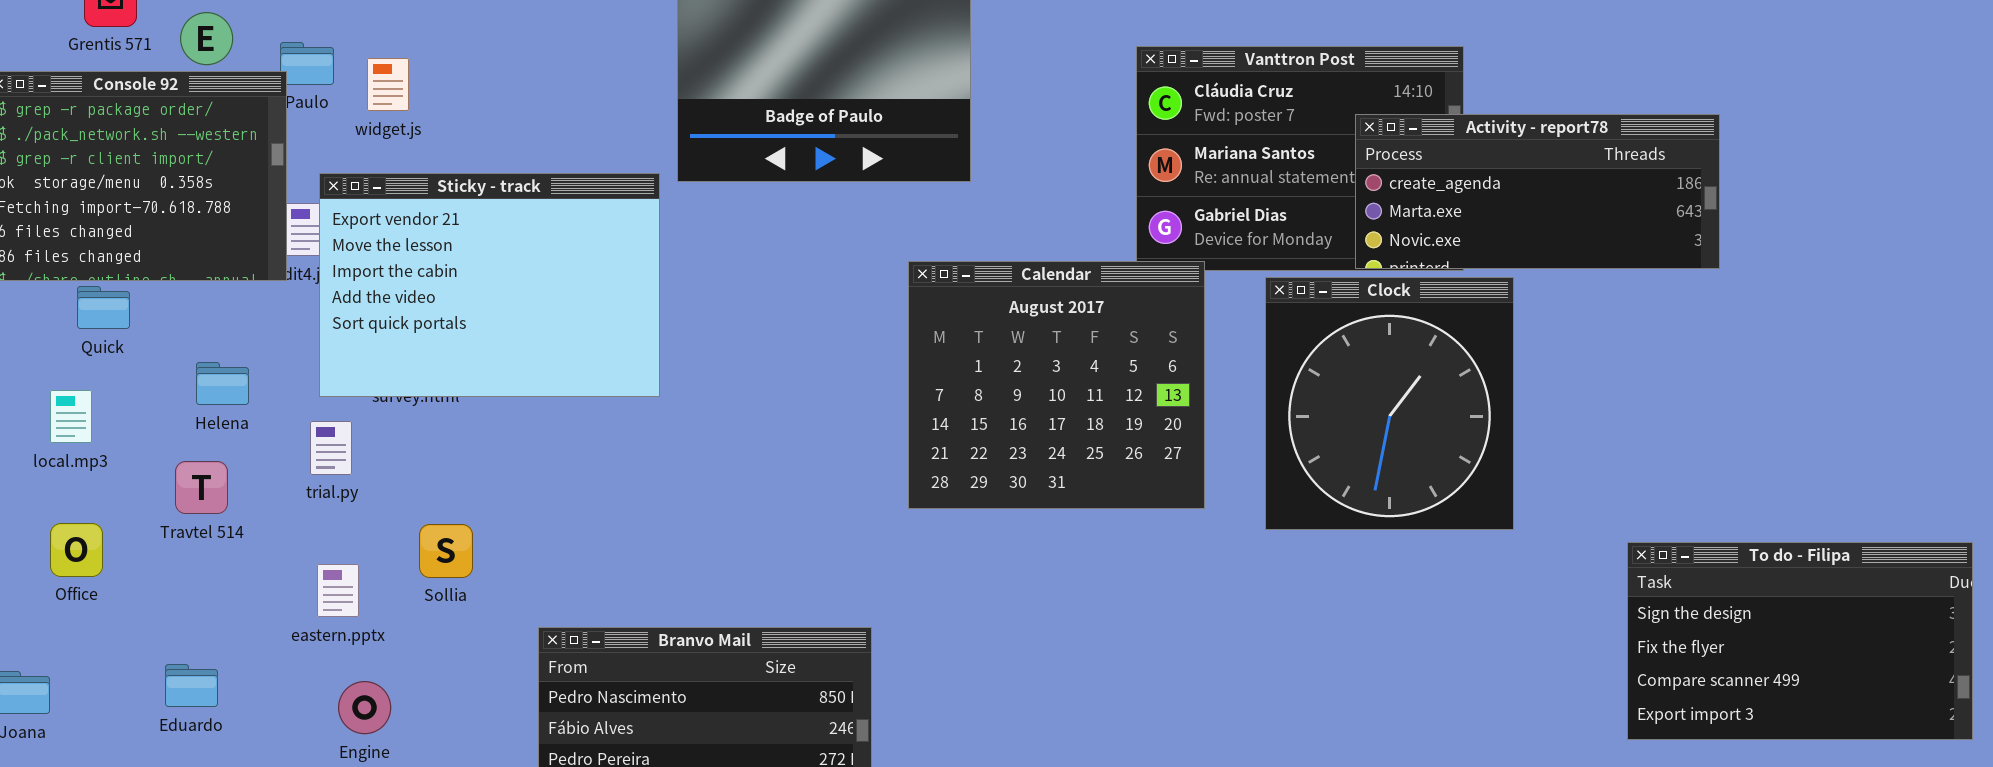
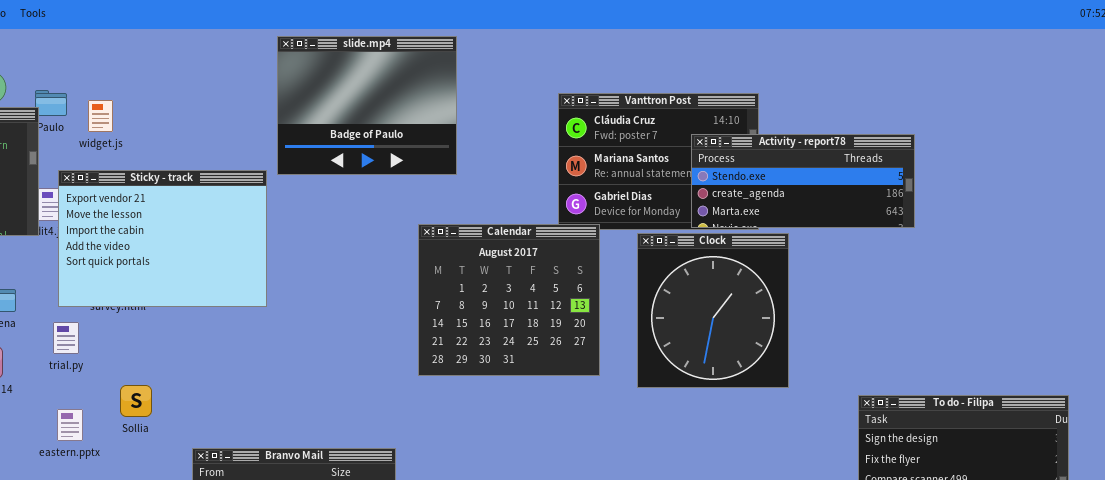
Activity - report78: [1355,114,1720,269] -> [691,134,915,228], scrolled up 1 row

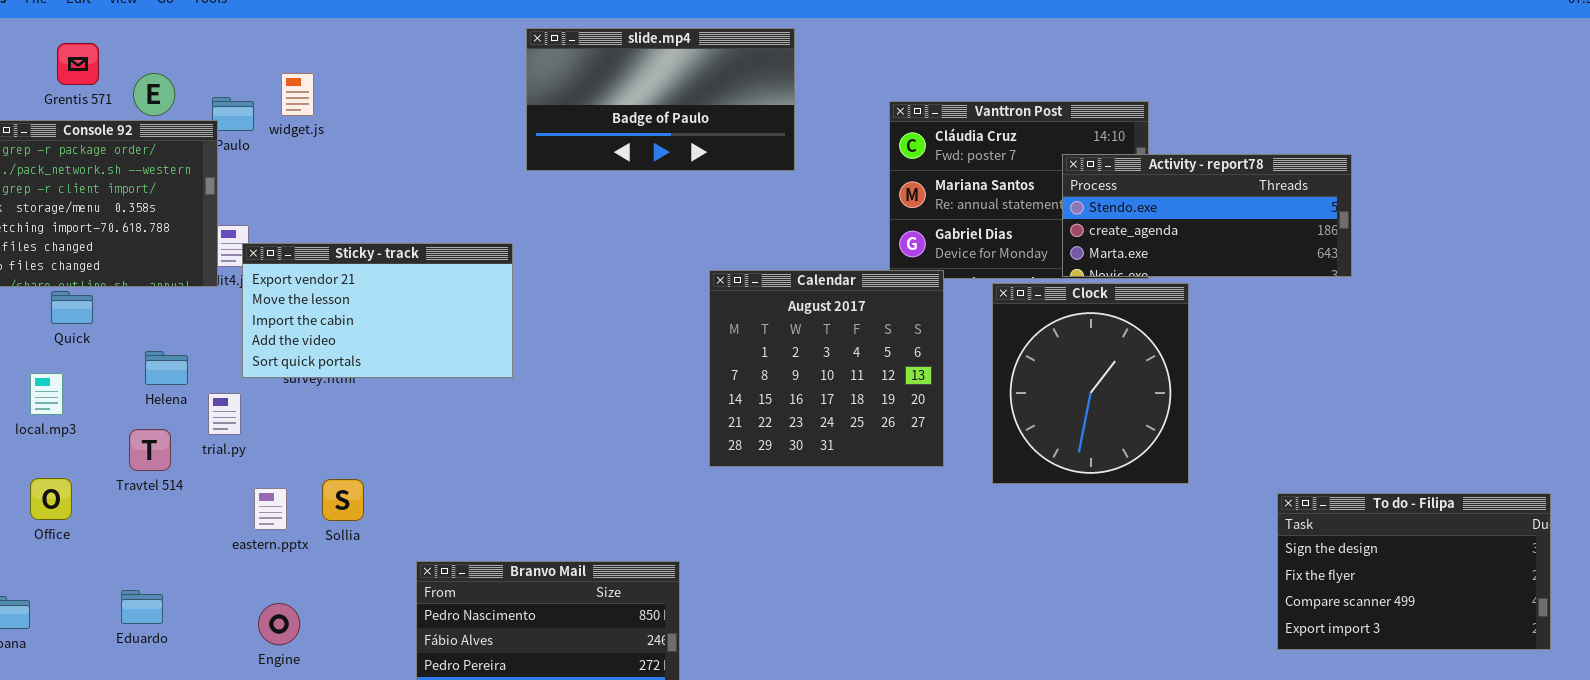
slide.mp4: [277,36,457,175] -> [526,28,795,171], resized
widget.js: [88,100,113,132] -> [281,73,314,116], moved
Sticky - track: [58,170,267,307] -> [242,243,513,378], resized
trial.py: [53,322,79,354] -> [208,393,241,435], moved
eastern.pptx: [57,409,83,441] -> [254,488,287,530], moved

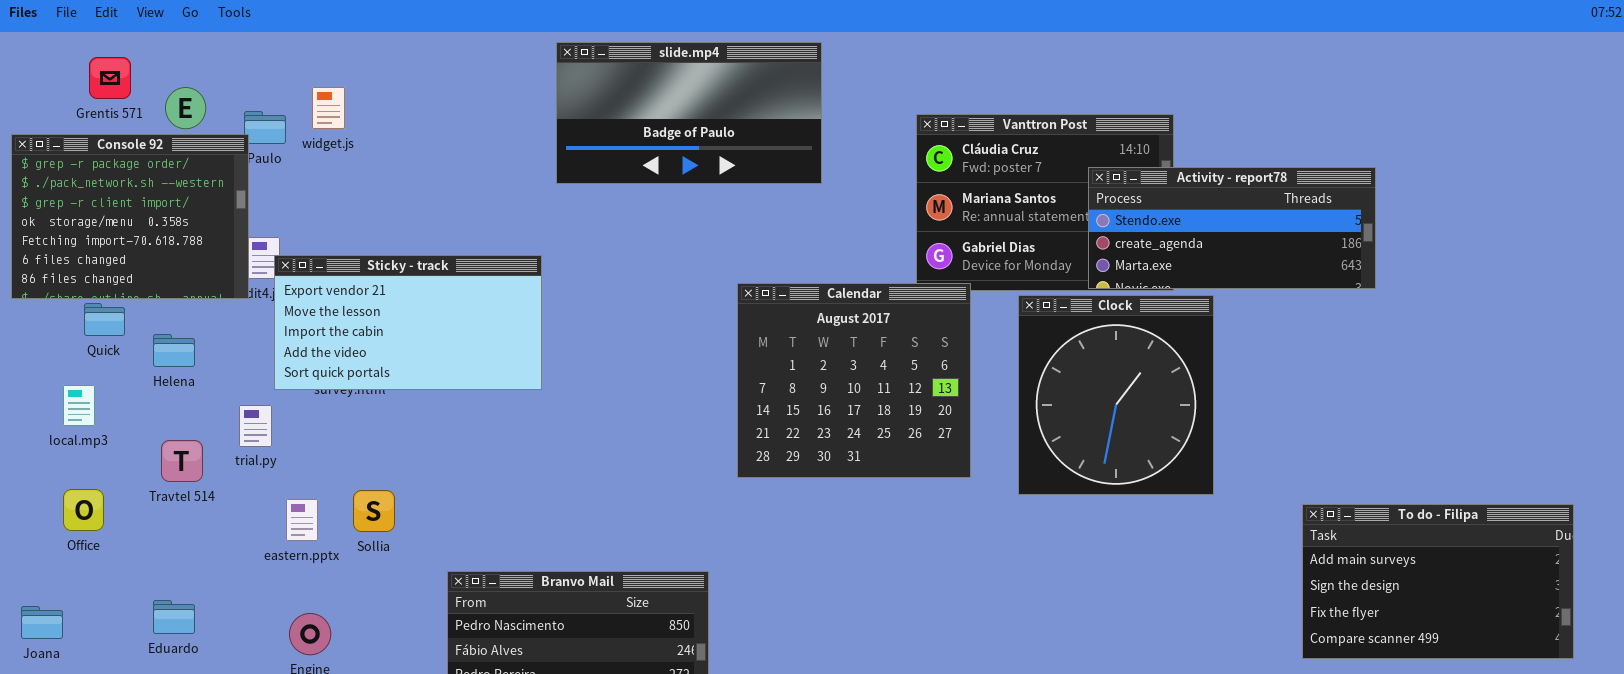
Helena: [145,351,188,385] -> [153,334,195,367], moved
To do - Filipa: [1277,493,1551,650] -> [1302,504,1574,659], scrolled up 1 row

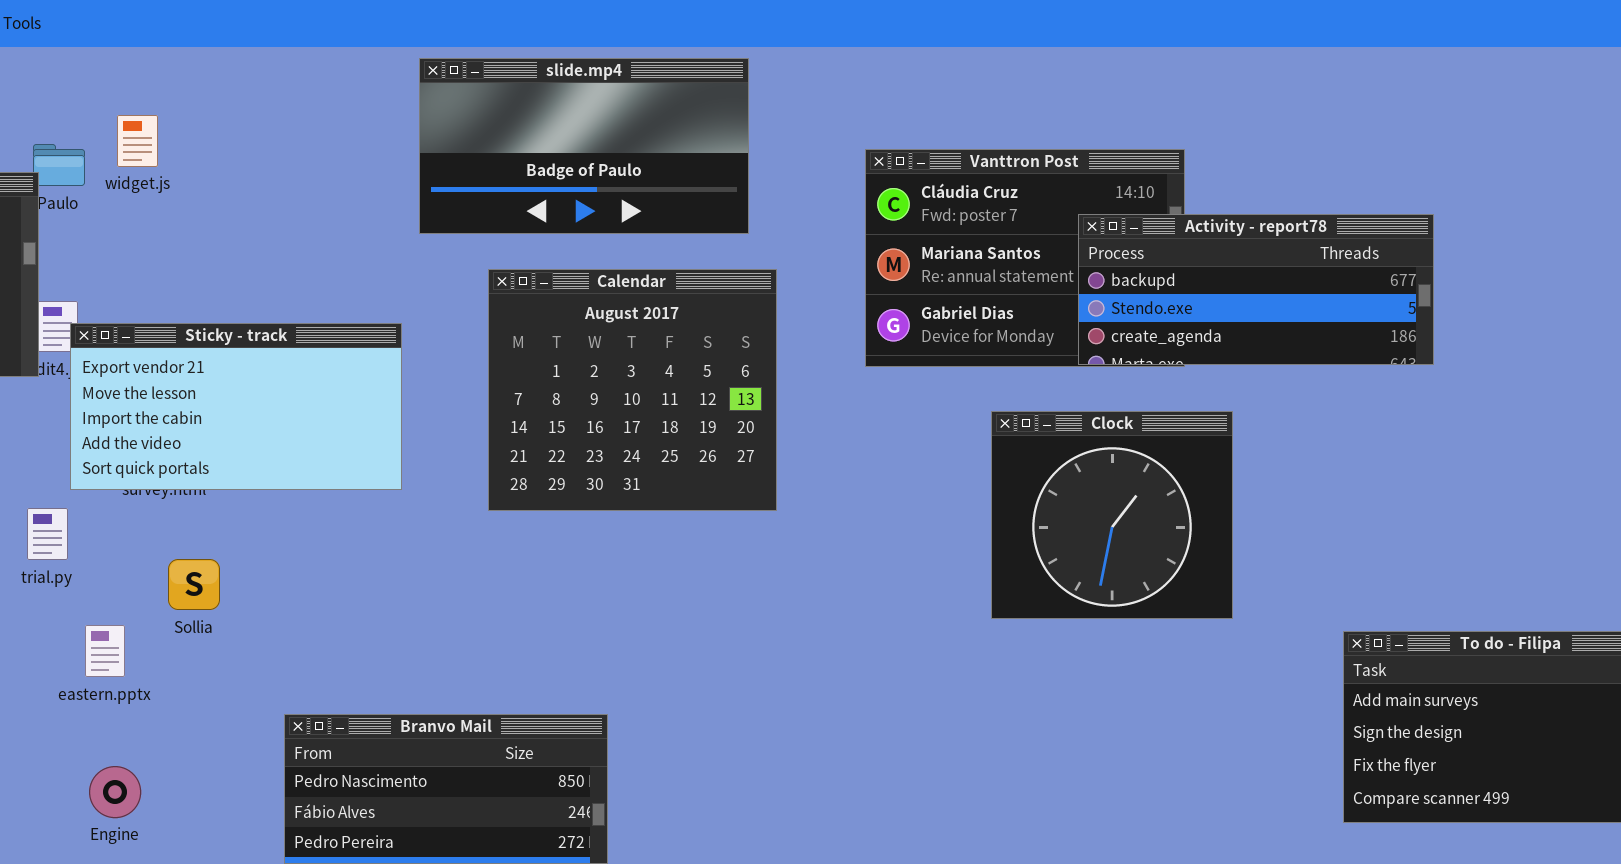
Activity - report78: [1088,167,1376,289] -> [1078,214,1434,365], scrolled up 1 row
Calendar: [737,283,971,478] -> [488,269,777,511], moved
Clock: [1018,295,1214,495] -> [991,411,1233,619], resized
Sollia: [353,490,395,532] -> [168,559,220,610], moved

